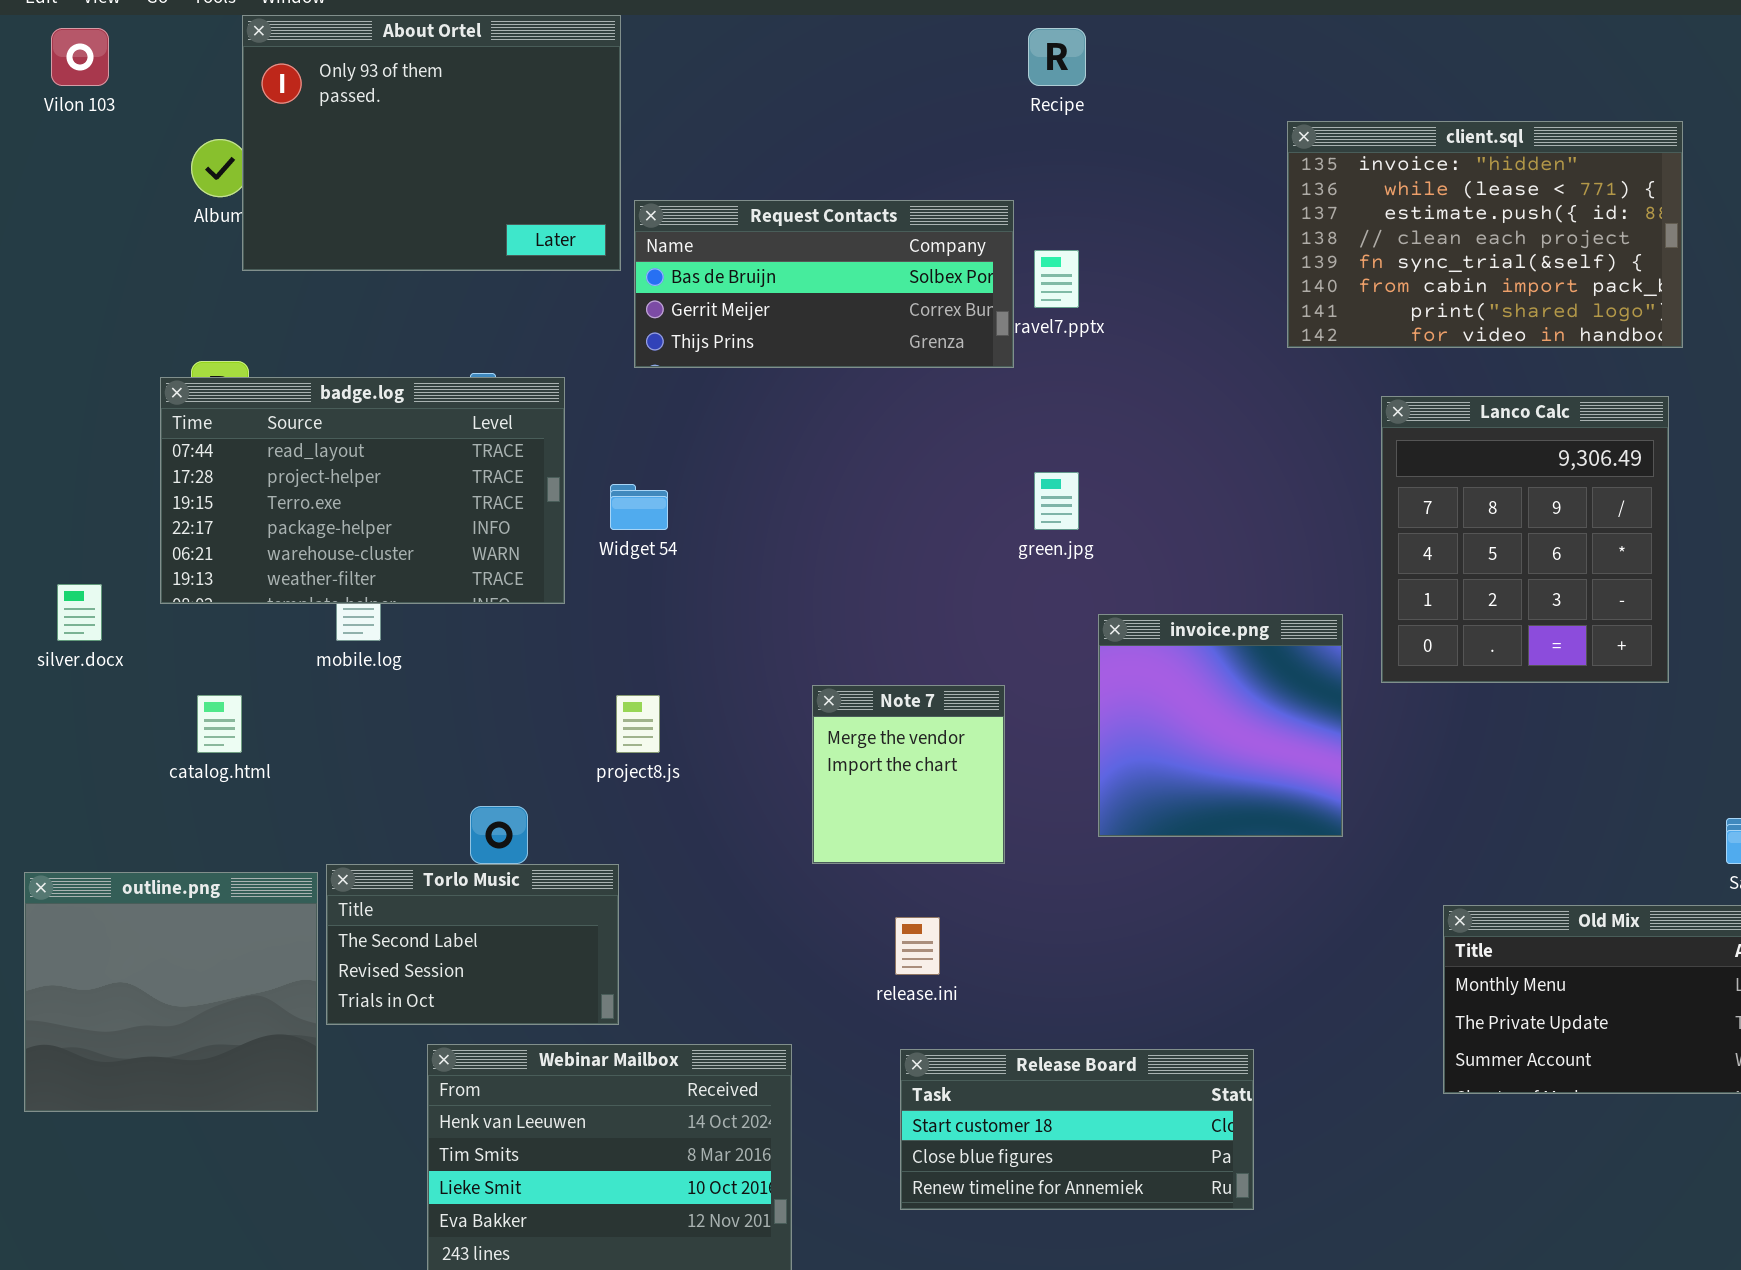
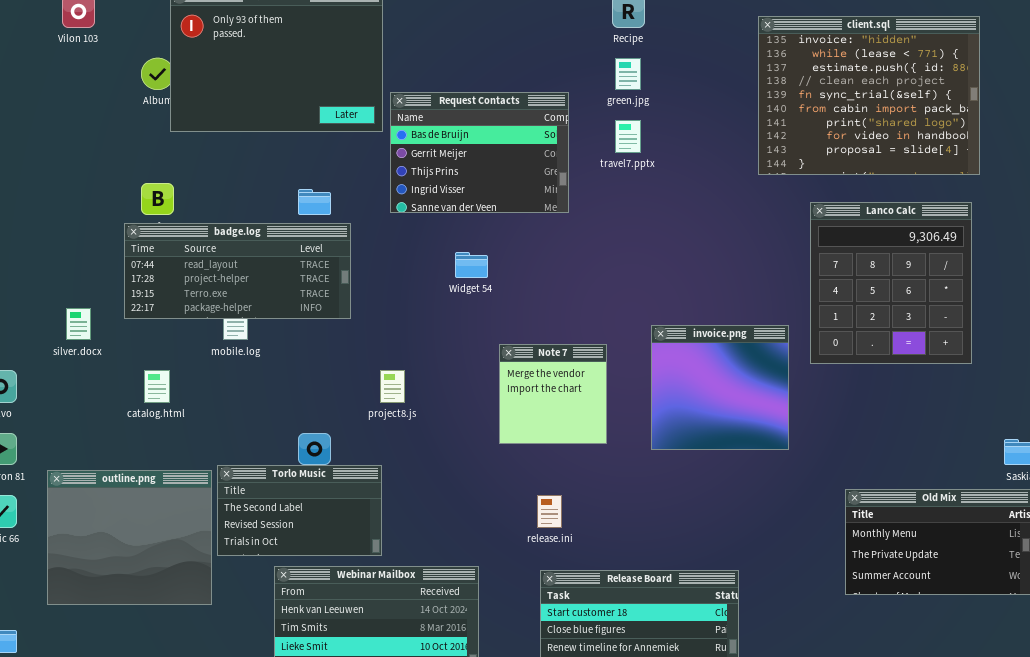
client.sql: [1287,121,1683,348] -> [758,16,980,175], resized
Request Contacts: [634,200,1014,368] -> [390,92,569,213], resized
badge.log: [160,377,565,604] -> [124,223,351,319], resized
green.jpg: [1034,472,1079,530] -> [615,58,641,90], moved
Widget 54: [610,484,668,530] -> [455,252,488,278], moved
Note 7: [812,685,1005,864] -> [499,344,607,444], moved

